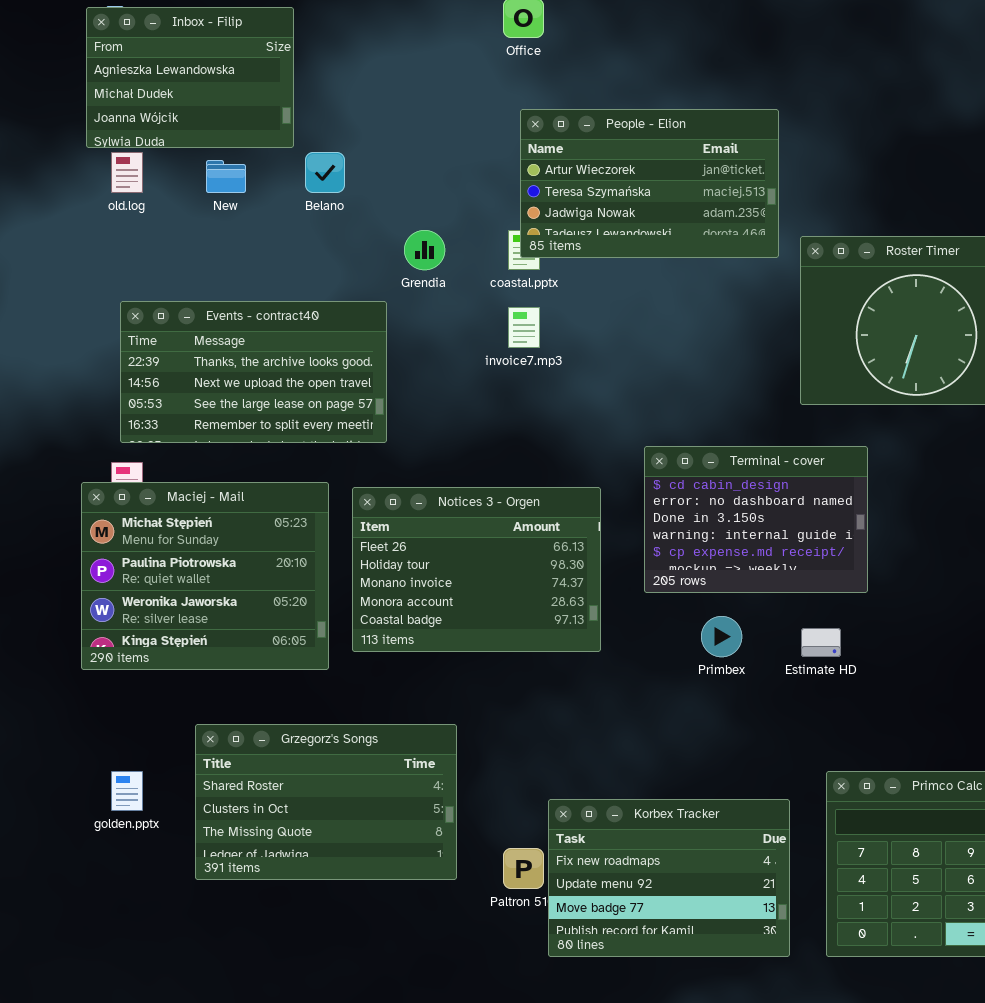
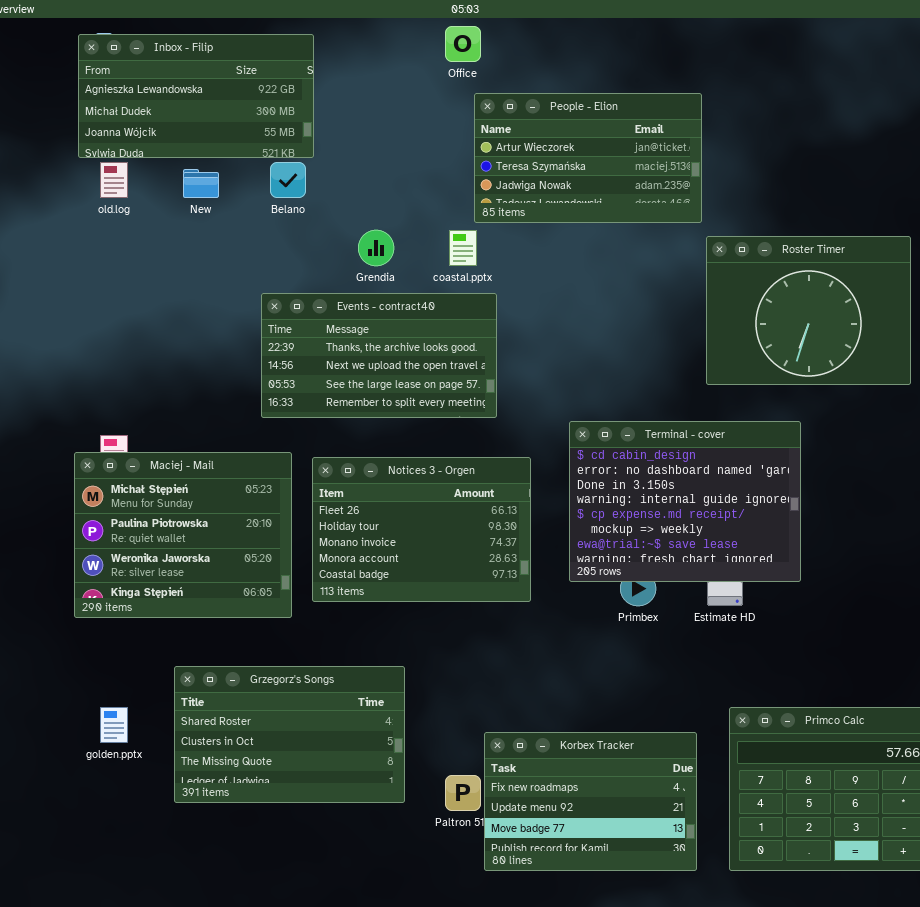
Inbox - Filip: [86,7,294,148] -> [78,34,314,158], resized
People - Elion: [520,109,779,258] -> [474,93,702,223], moved
Events - contract40: [120,301,387,443] -> [261,293,497,418], moved
Terminal - cover: [644,446,868,593] -> [569,421,801,582], resized

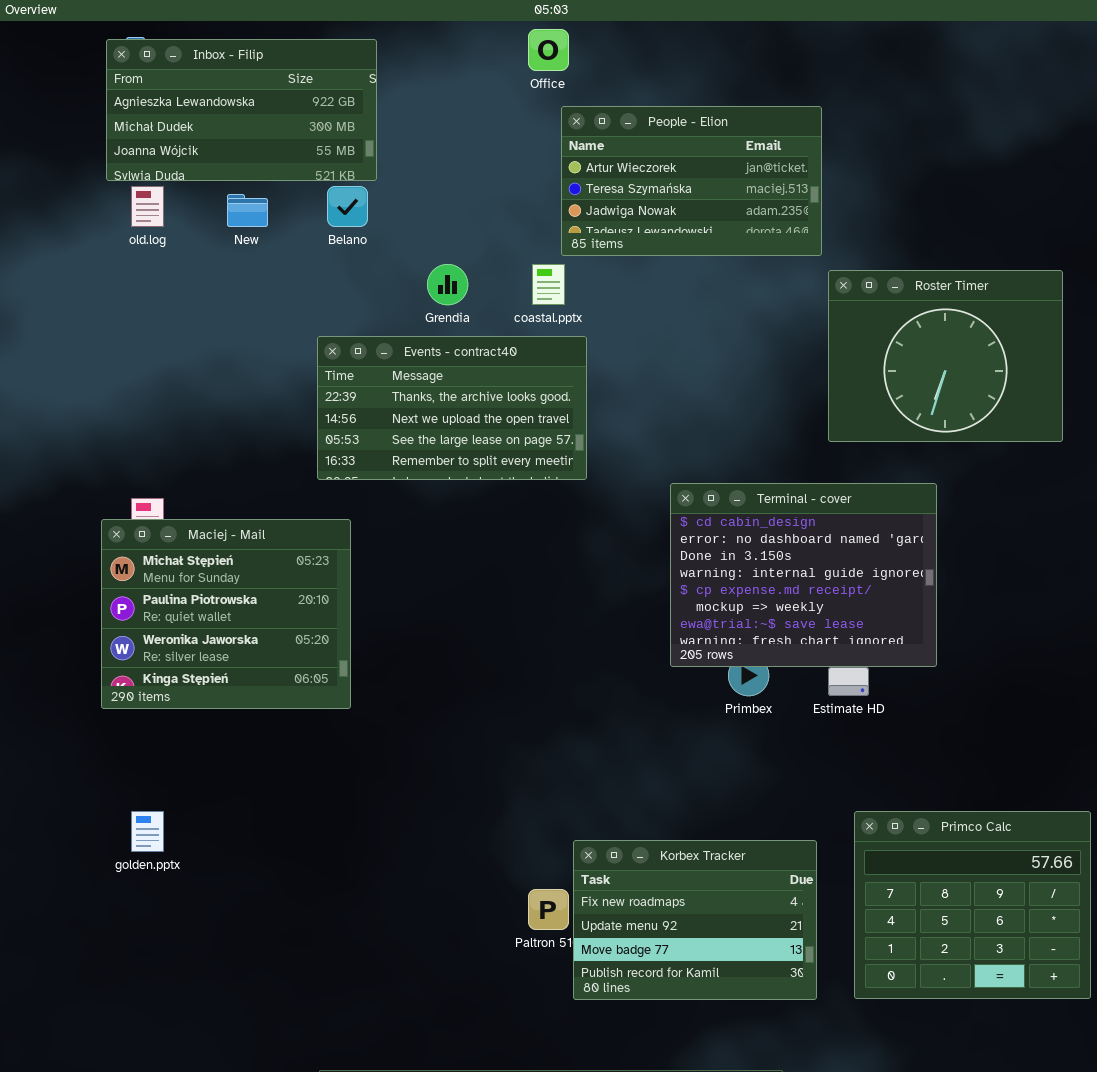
Notices 3 - Orgen: [312,457,531,602] -> none, closed
Grzegorz's Songs: [174,666,405,803] -> none, closed

